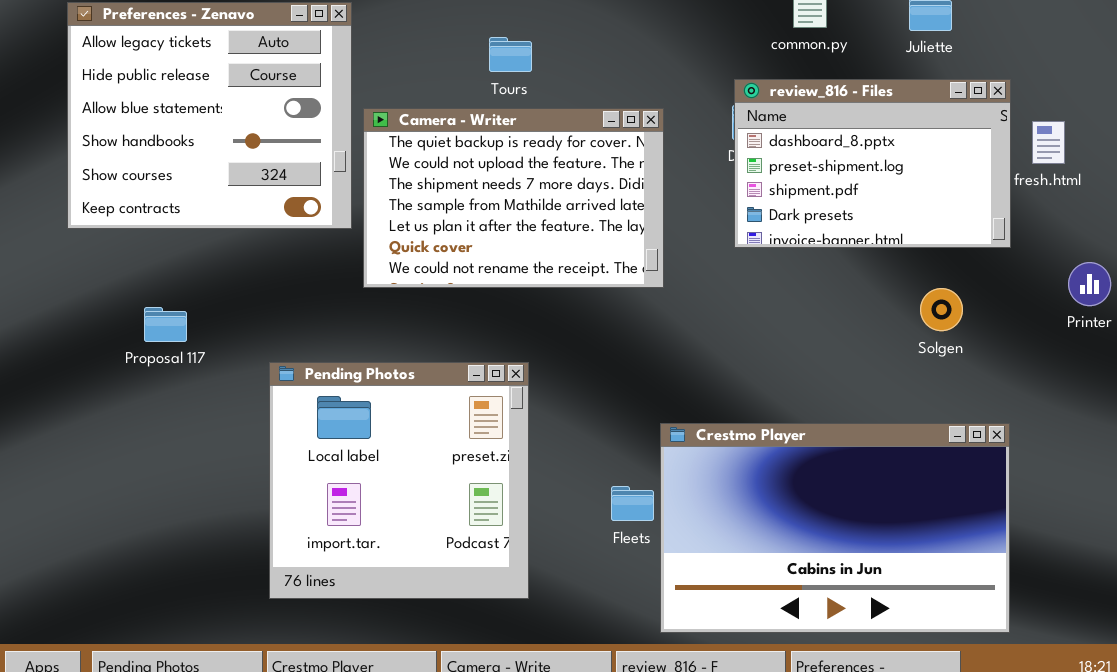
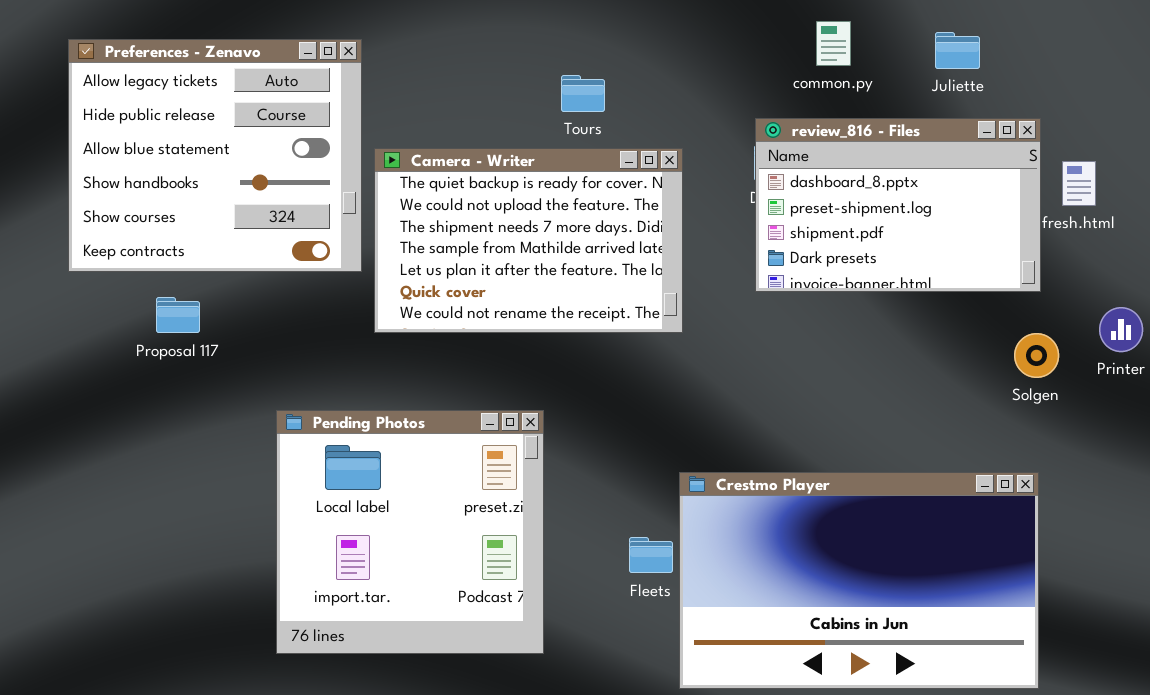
Tours: [489,37,532,72] -> [561,75,605,112], moved
Solgen: [920,288,963,331] -> [1014,333,1059,378], moved
Proposal 117: [144,307,187,342] -> [156,297,200,333], moved

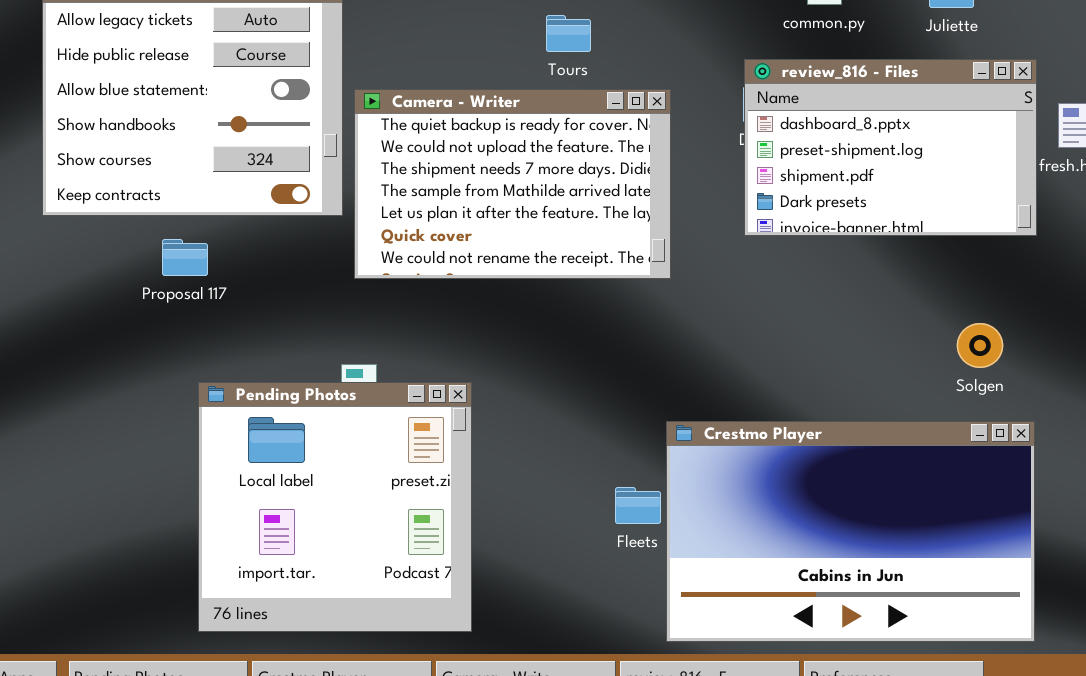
Proposal 117: [156,297,200,333] -> [162,239,208,276], moved
Solgen: [1014,333,1059,378] -> [957,323,1003,368], moved
Pending Photos: [276,410,544,654] -> [198,382,472,632], moved

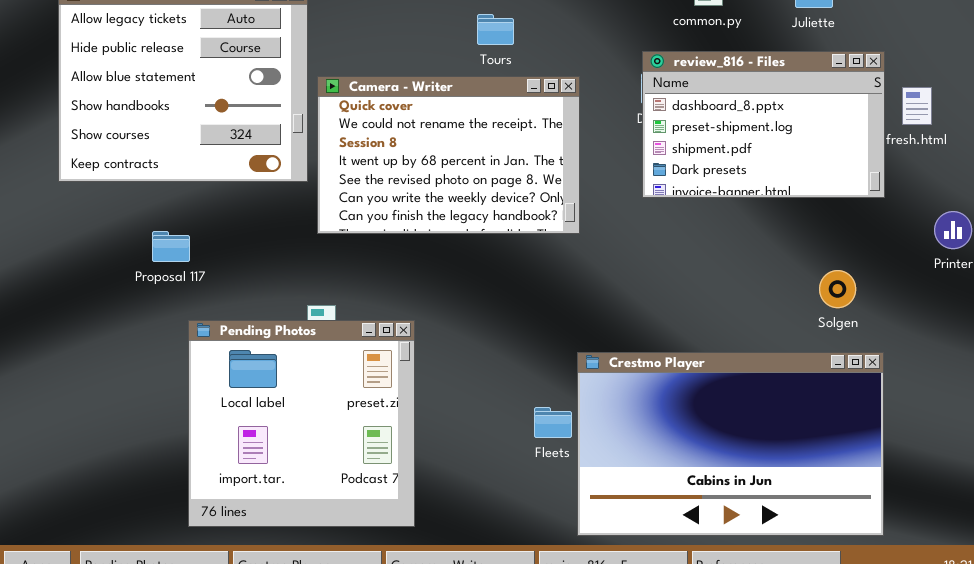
Camera - Writer: [354,89,671,279] -> [317,76,580,234], scrolled down 5 rows
Proposal 117: [162,239,208,276] -> [152,231,190,262], moved

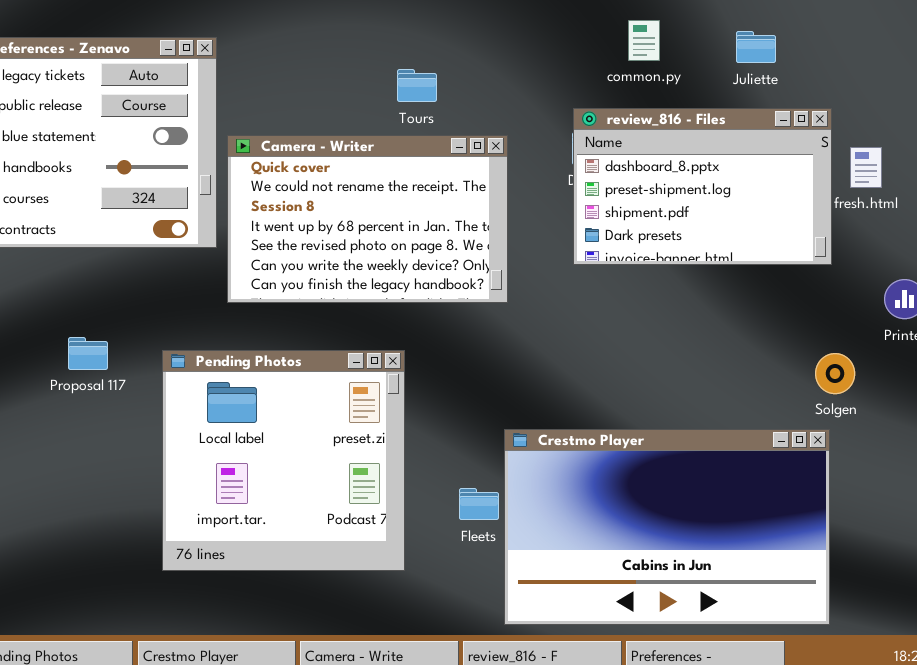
Proposal 117: [152,231,190,262] -> [68,337,108,370], moved
Solgen: [819,270,856,308] -> [815,353,855,394], moved
Pending Photos: [188,320,415,527] -> [162,350,405,571], moved

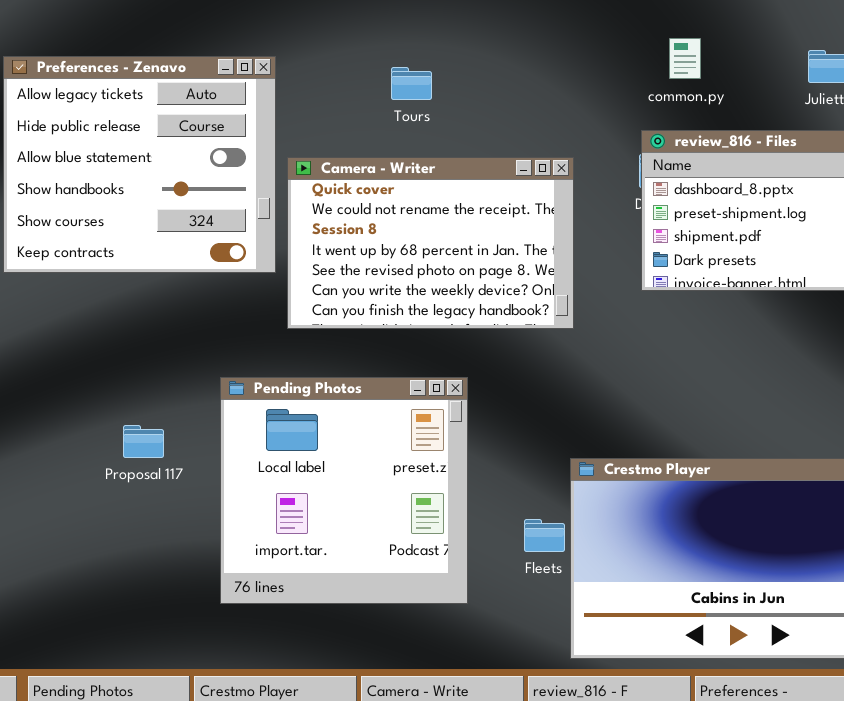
common.py: [628,20,660,61] -> [669,38,701,79], moved
Tours: [397,69,437,102] -> [391,67,432,100], moved
Proposal 117: [68,337,108,370] -> [123,425,164,458], moved

